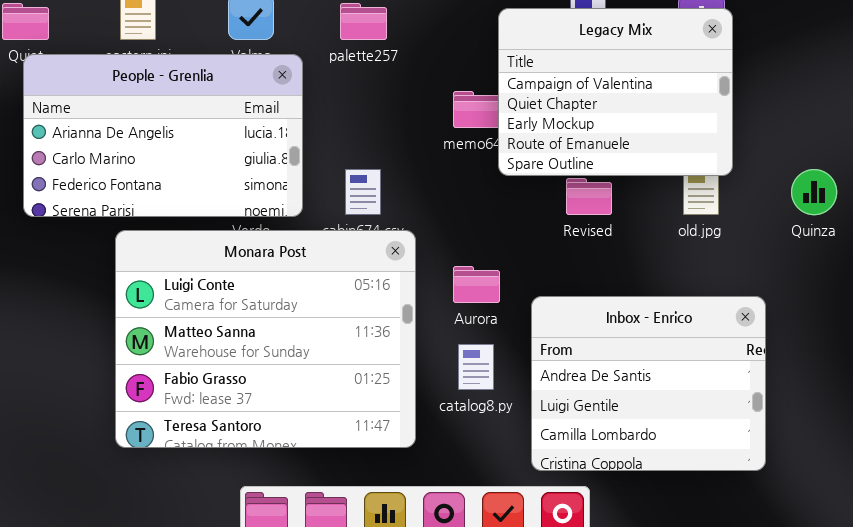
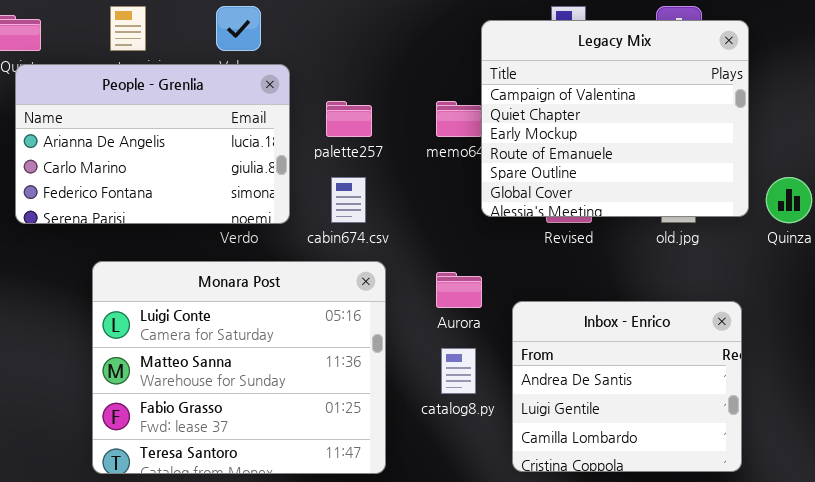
palette257: [340,3,387,40] -> [326,101,372,137], moved
Legacy Mix: [498,8,733,176] -> [481,20,749,217], resized
Monara Post: [115,230,416,448] -> [92,261,386,474], moved

